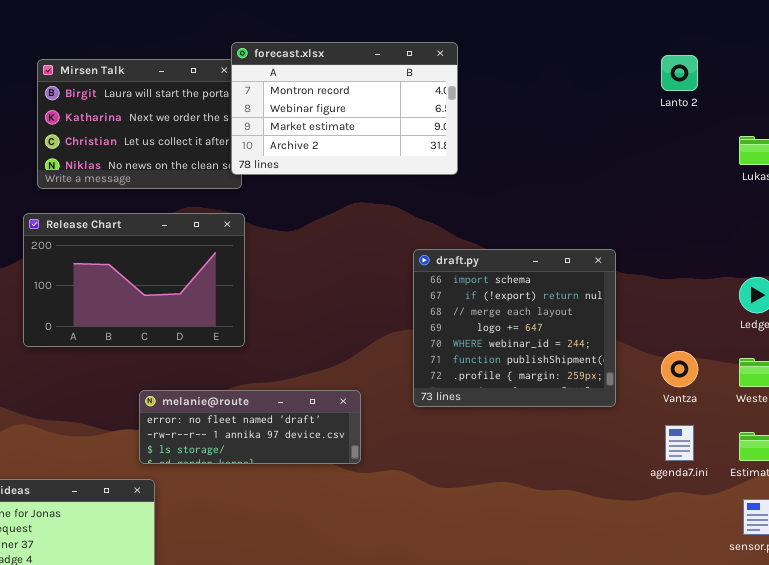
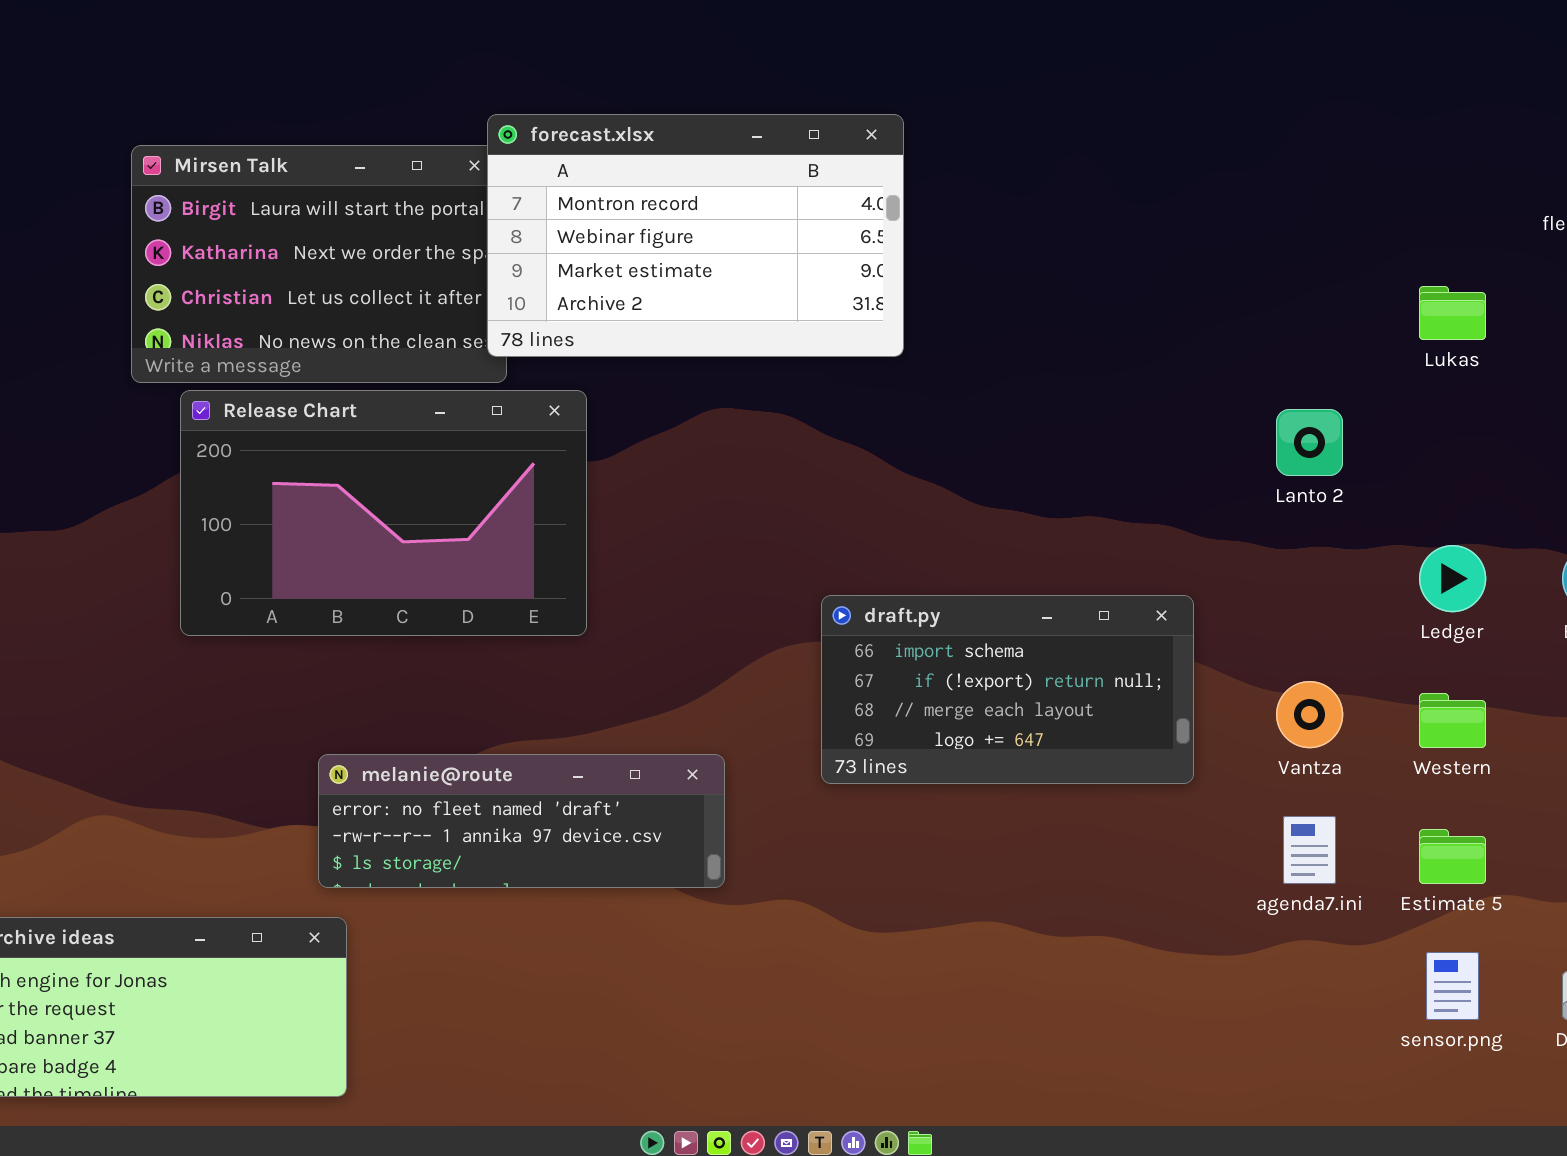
Lanto 2: [661,55,698,91] -> [1276,409,1343,476], moved
Release Chart: [23,213,245,347] -> [180,390,587,636], moved
draft.py: [413,249,616,407] -> [821,595,1194,784], resized

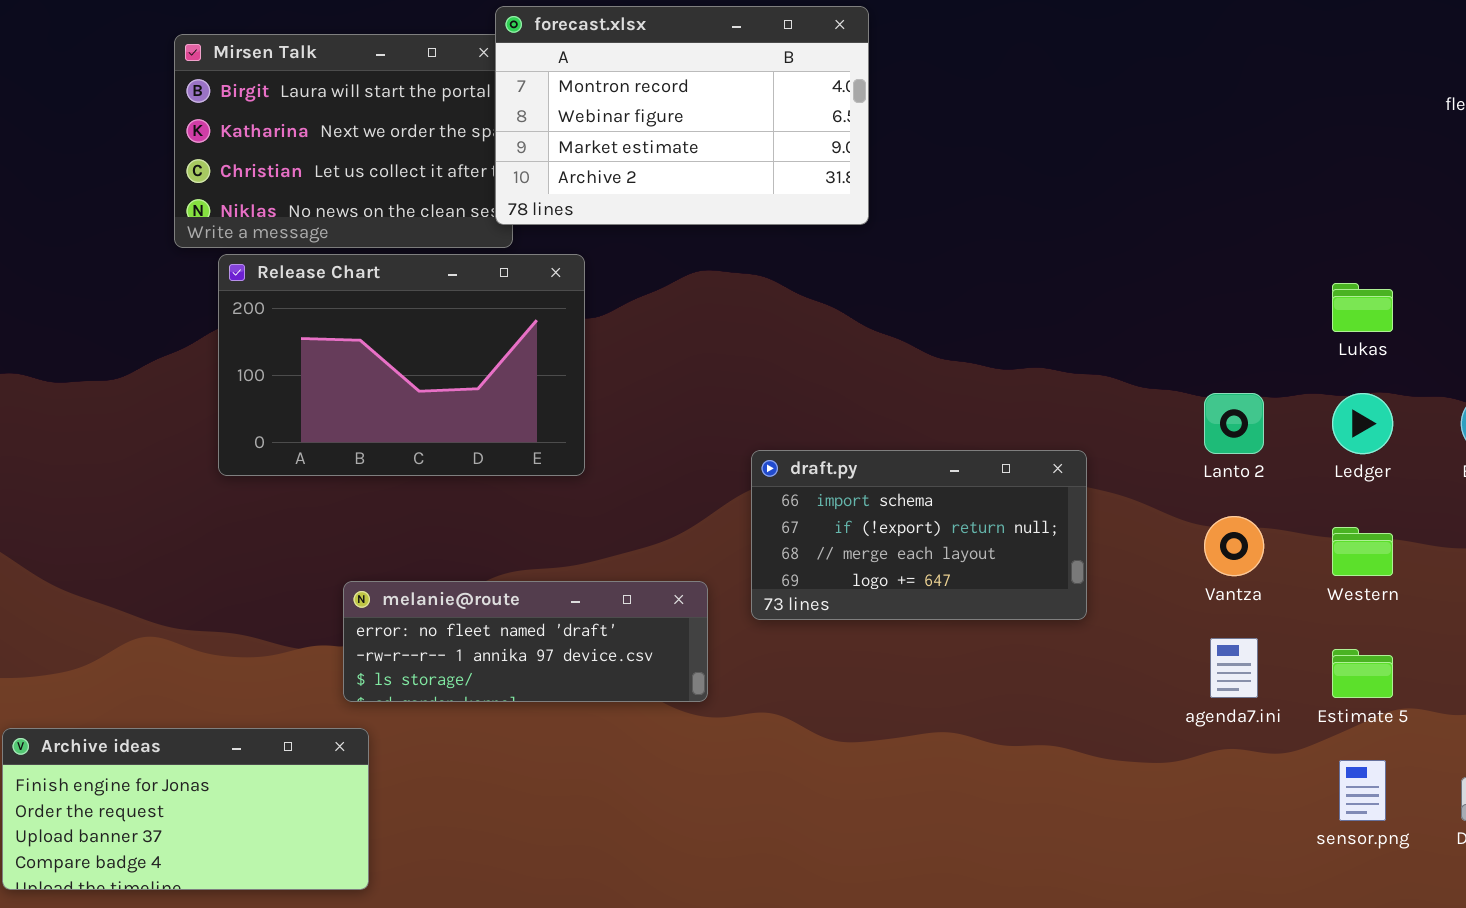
Lukas: [1419,286,1486,340] -> [1332,283,1393,332], moved
Lanto 2: [1276,409,1343,476] -> [1204,393,1264,454], moved
draft.py: [821,595,1194,784] -> [751,450,1087,620], moved

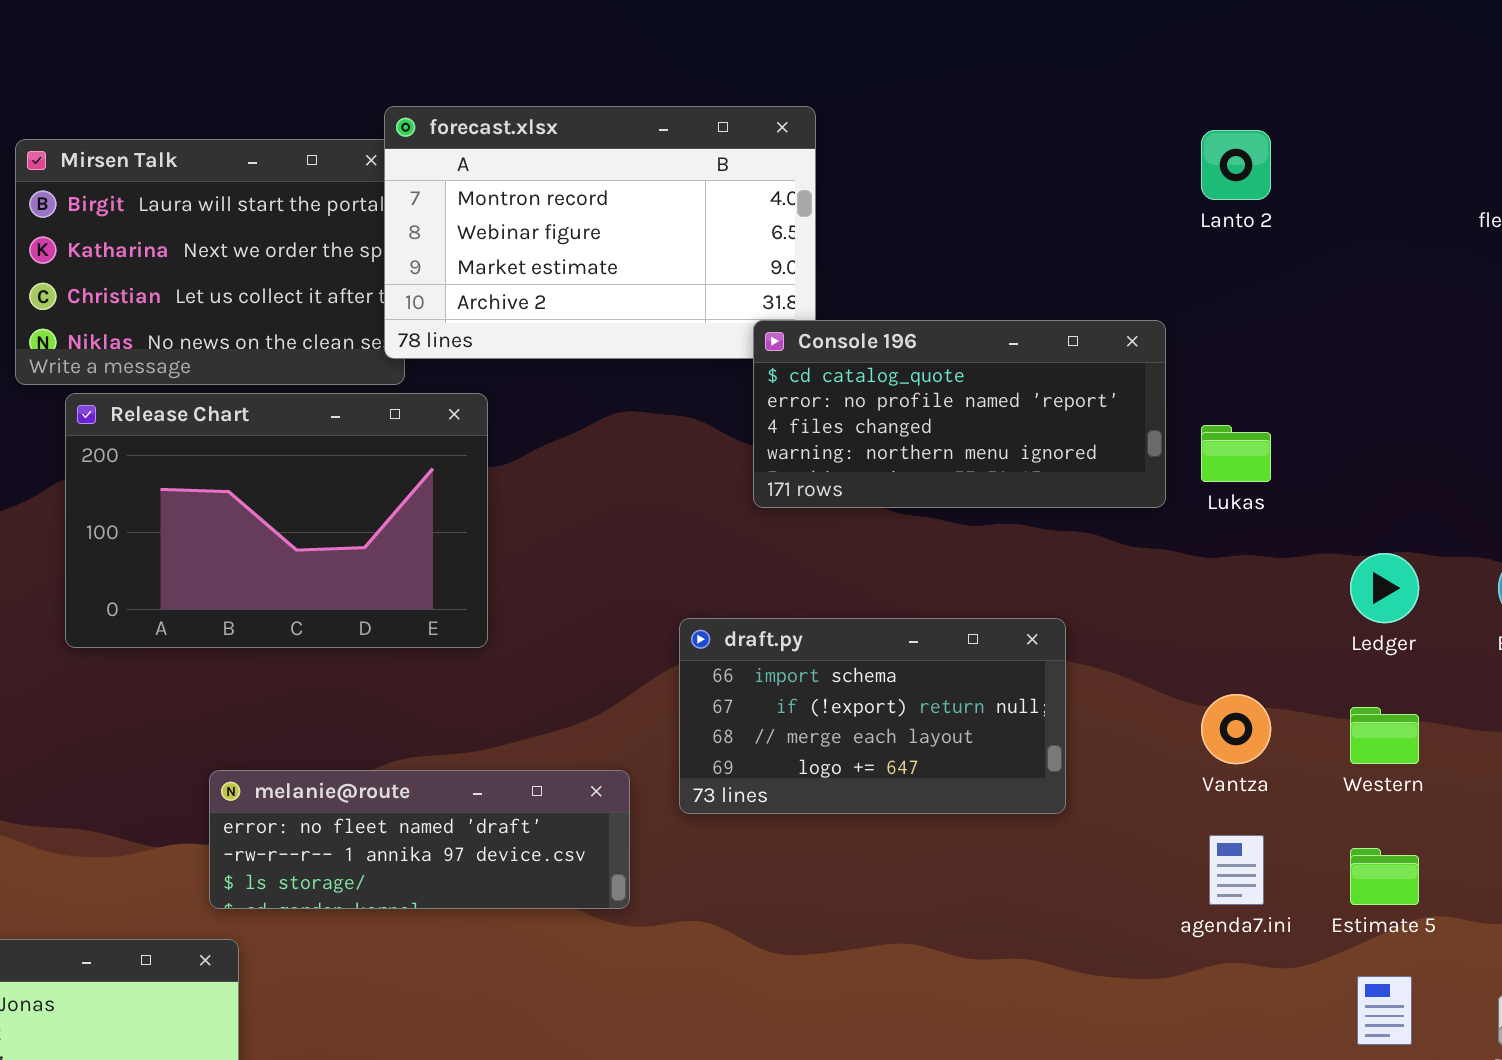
Console 196: none -> [753,320,1166,508], opened
Lukas: [1332,283,1393,332] -> [1201,425,1271,482], moved
Lanto 2: [1204,393,1264,454] -> [1201,130,1271,200], moved

